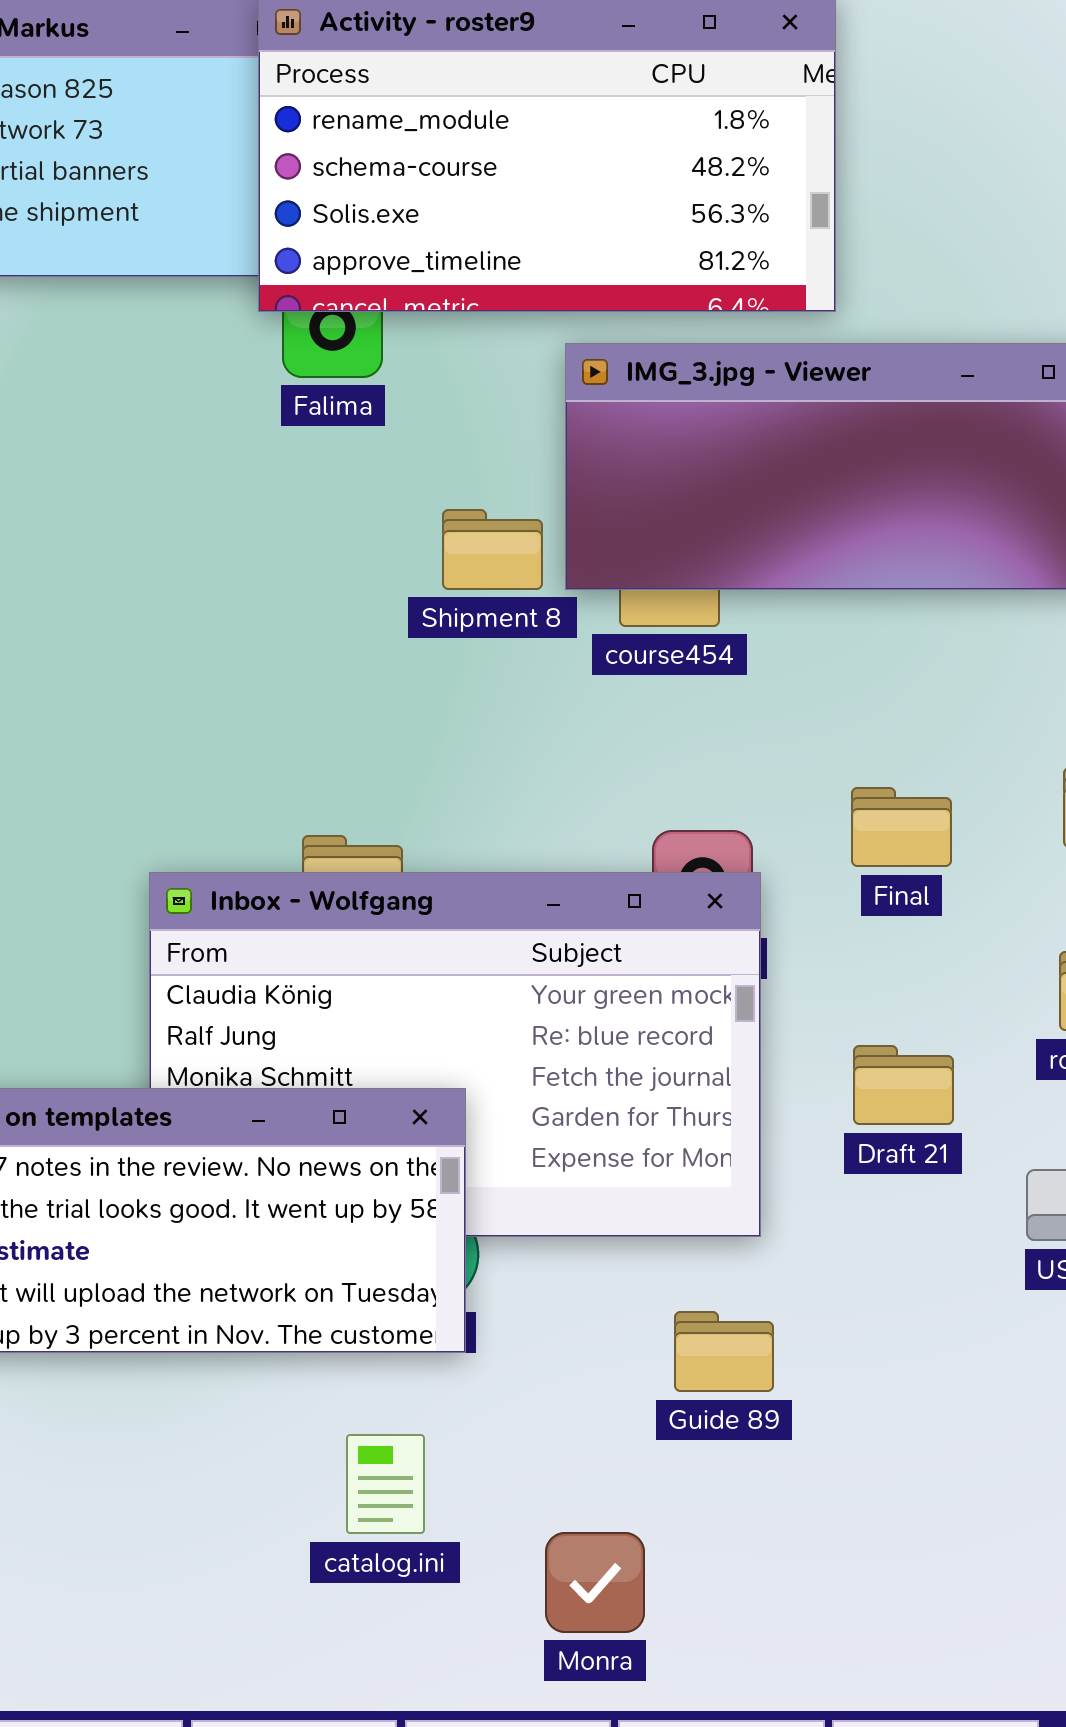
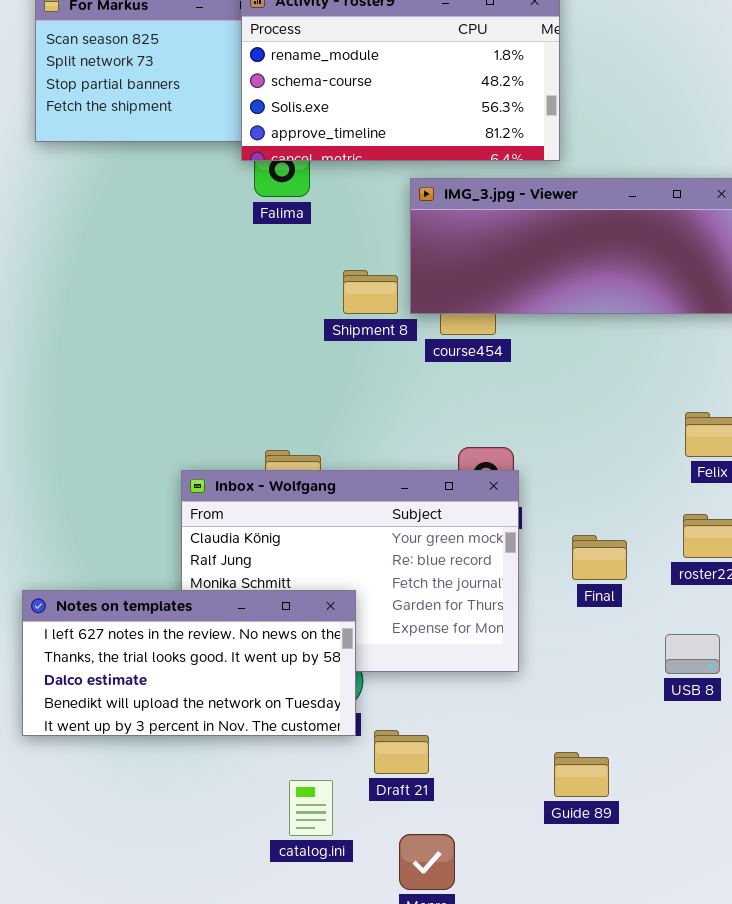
Final: [851,787,952,867] -> [572,535,627,580], moved
Draft 21: [853,1045,954,1125] -> [374,730,429,774], moved
Guide 89: [674,1311,774,1392] -> [554,752,609,797], moved

